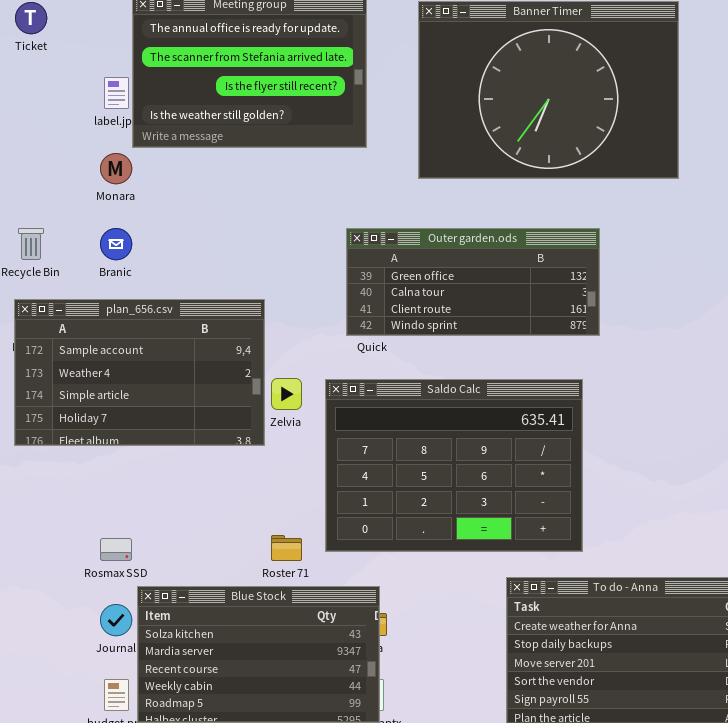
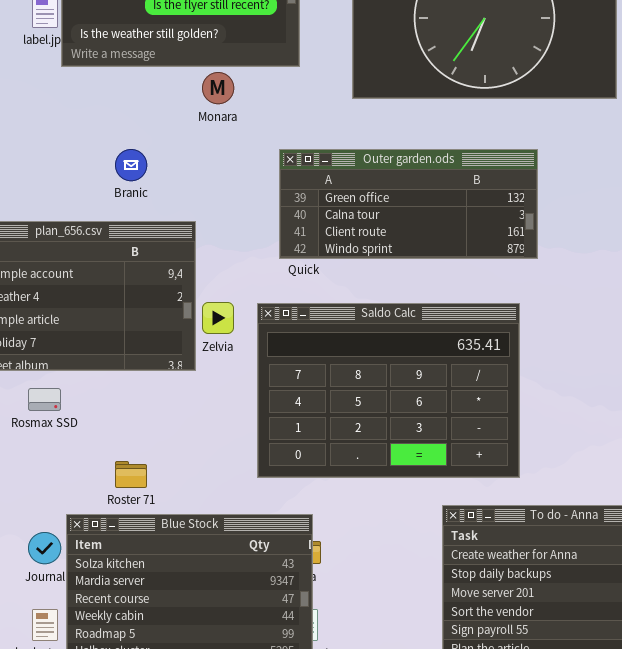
Monara: [100,153,132,184] -> [202,72,234,104], moved
Branic: [100,228,132,260] -> [115,149,147,181], moved
Roster 71: [271,535,302,561] -> [115,461,147,488], moved
Rosmax SSD: [100,538,132,561] -> [28,388,61,411], moved

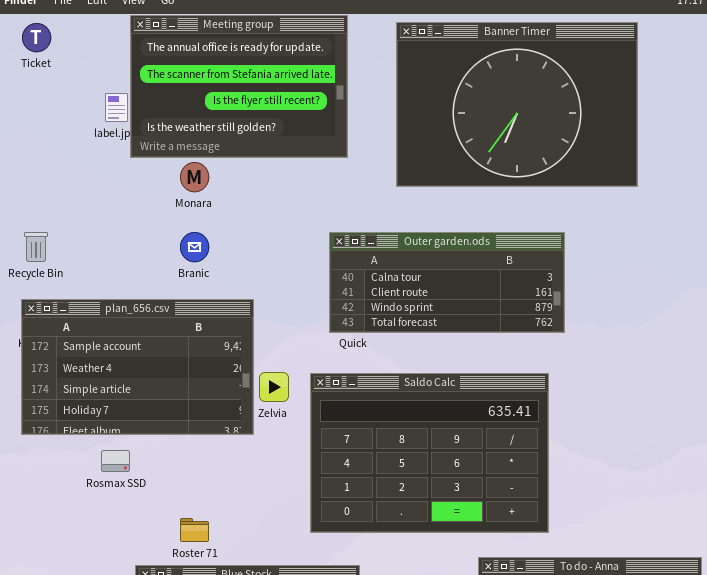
Monara: [202,72,234,104] -> [180,162,209,192], moved
Outer garden.ods: [279,149,538,259] -> [329,232,565,333], scrolled down 1 row

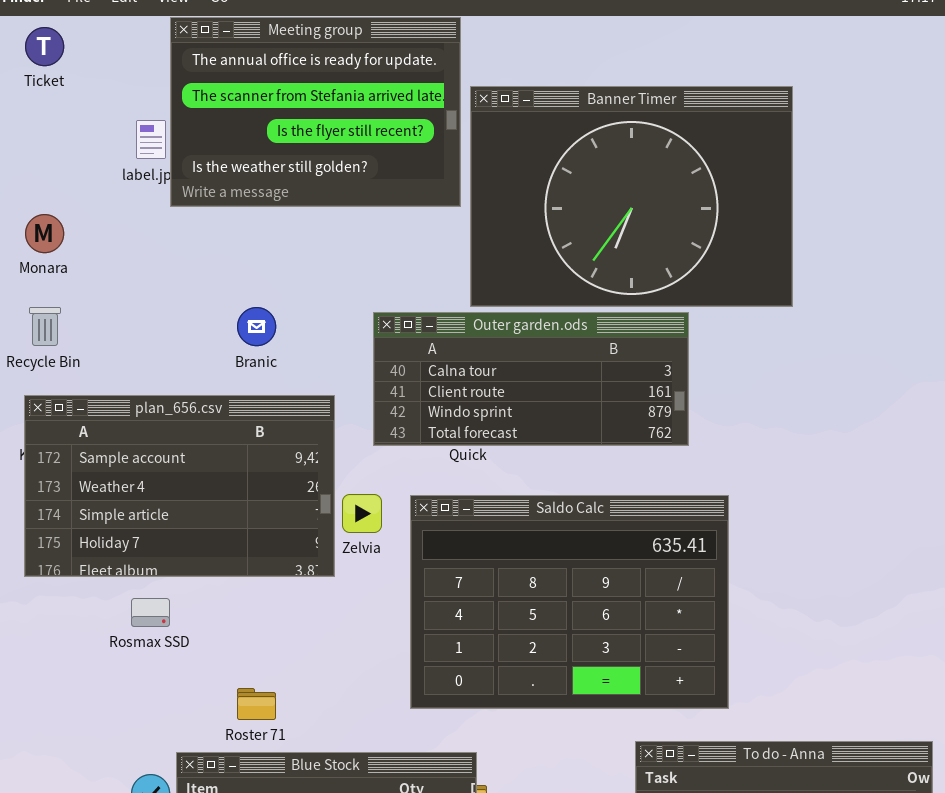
Banner Timer: [396,22,638,187] -> [470,86,793,307], moved
Monara: [180,162,209,192] -> [25,214,64,253], moved
Outer garden.ods: [329,232,565,333] -> [373,312,689,446], moved

